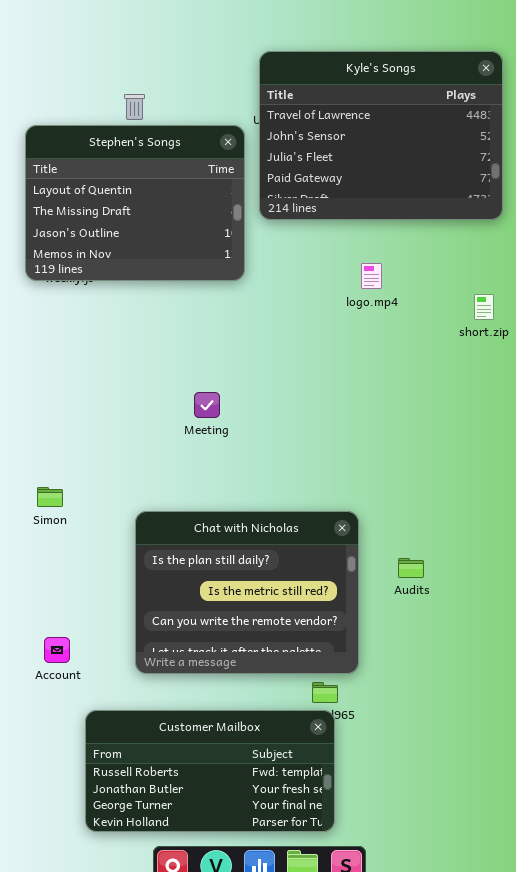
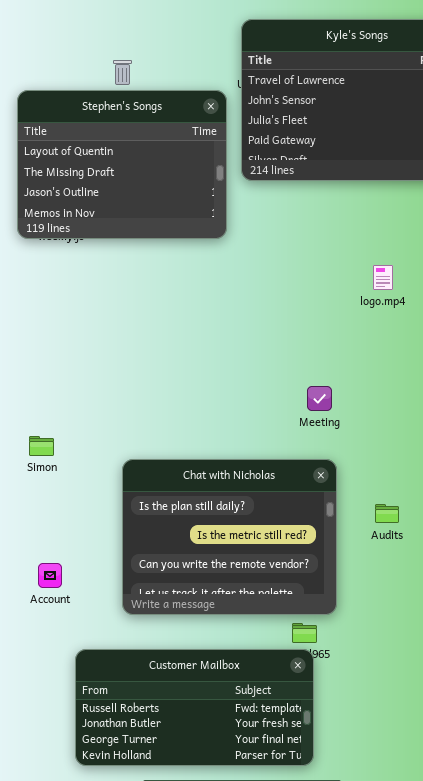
logo.mp4: [361,263,382,289] -> [373,265,393,290], moved
Meeting: [194,392,220,418] -> [307,386,332,411], moved
Account: [44,637,70,663] -> [38,563,62,588], moved

